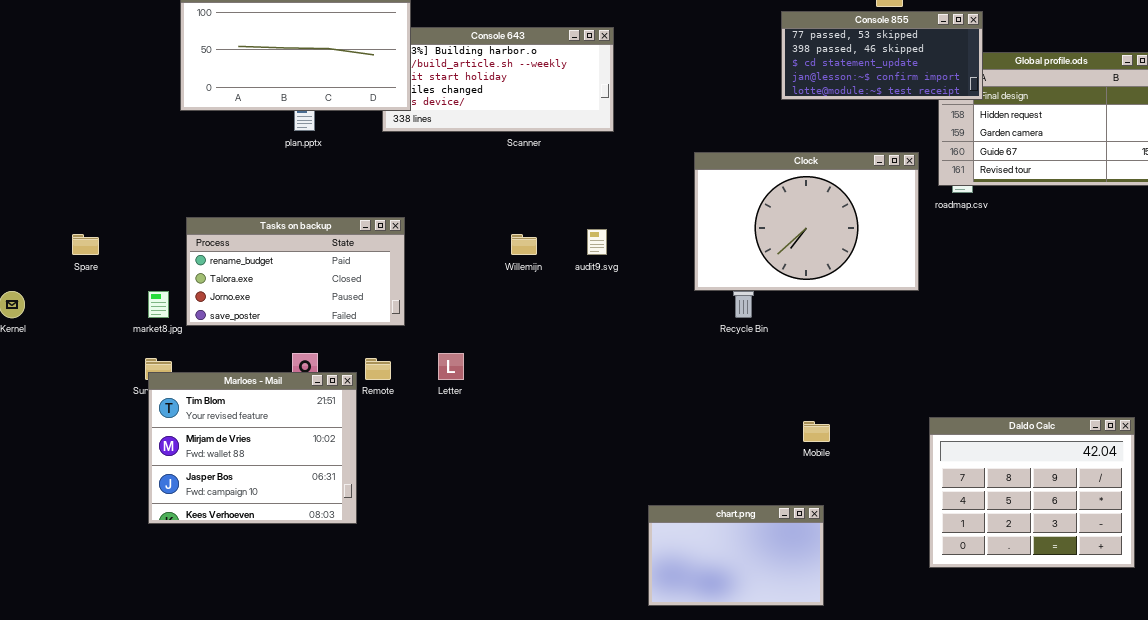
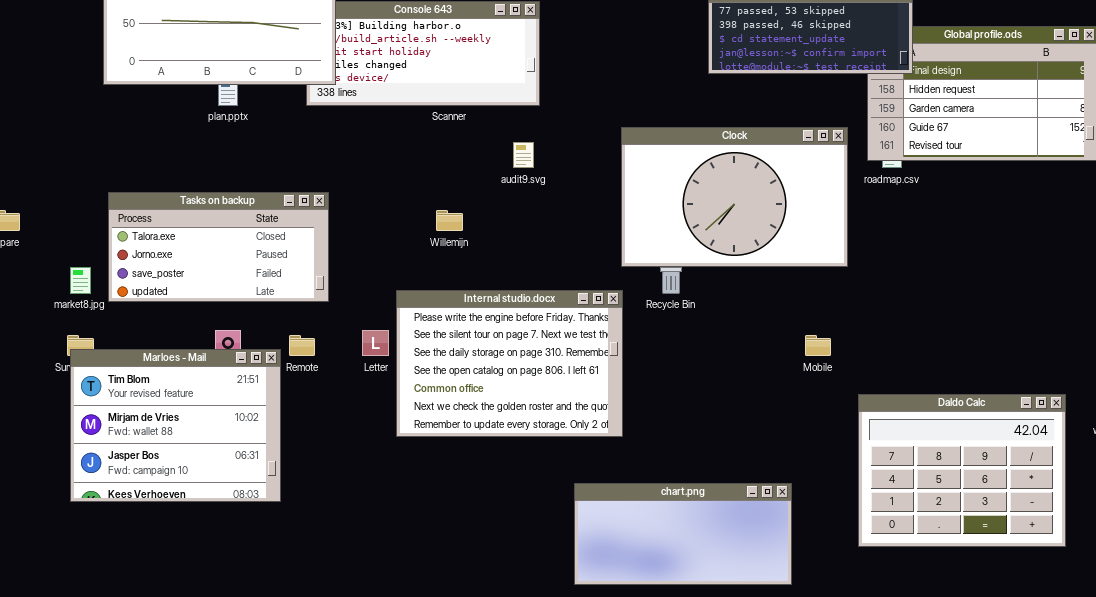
Tasks on backup: [186,217,405,326] -> [108,192,329,302], scrolled down 1 row
audit9.svg: [587,229,607,255] -> [513,142,534,168], moved
Internal studio.docx: none -> [396,290,623,437], opened
Mobile: [803,421,830,442] -> [805,335,831,356], moved
chart.png: [648,505,824,606] -> [574,483,792,585], resized

